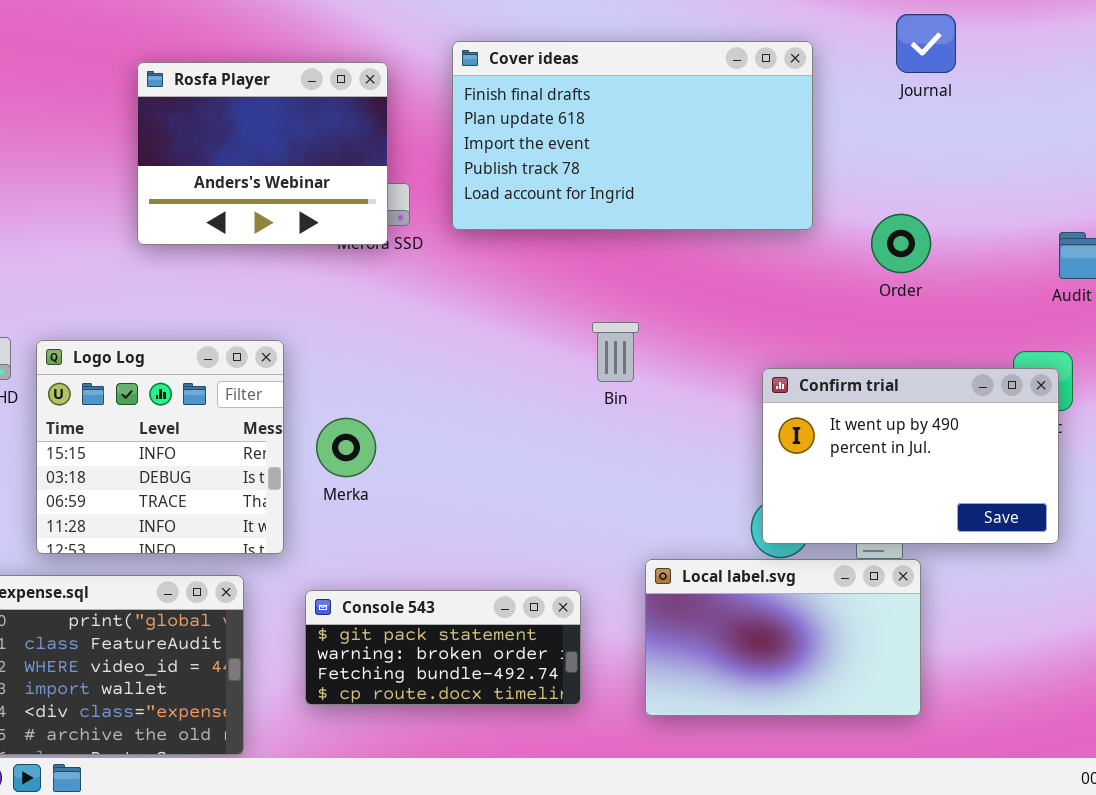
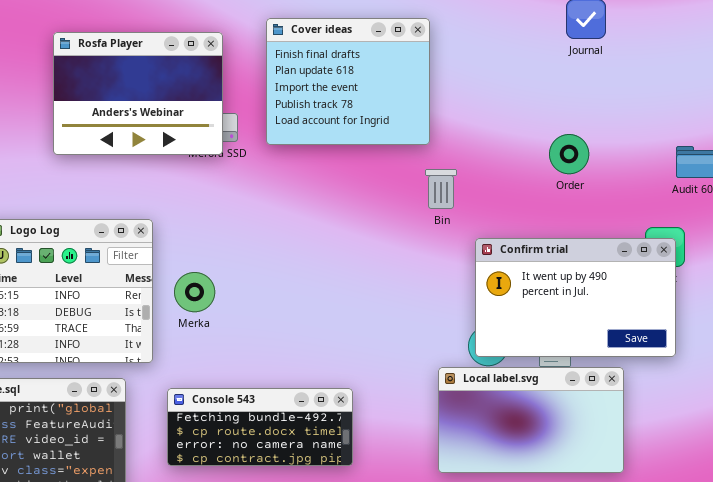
Cover ideas: [452,41,813,230] -> [266,18,430,145], resized
Bin: [592,322,639,382] -> [425,169,457,209], moved
Local label.svg: [645,559,921,716] -> [438,367,624,473], moved
Console 543: [305,590,581,705] -> [167,388,353,466], scrolled down 2 rows

